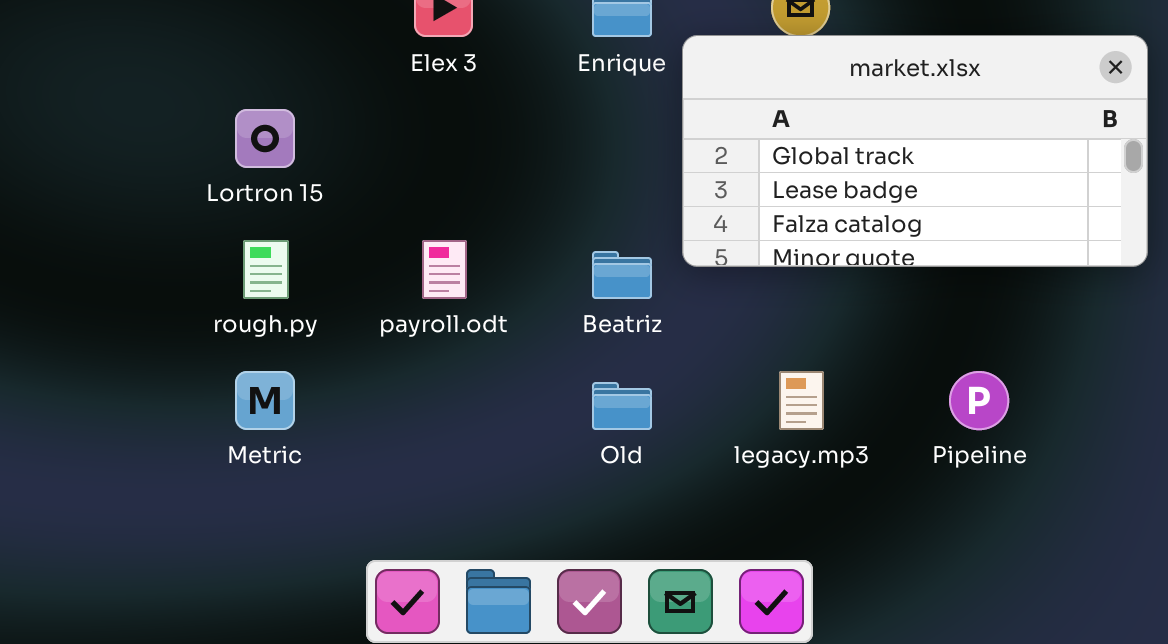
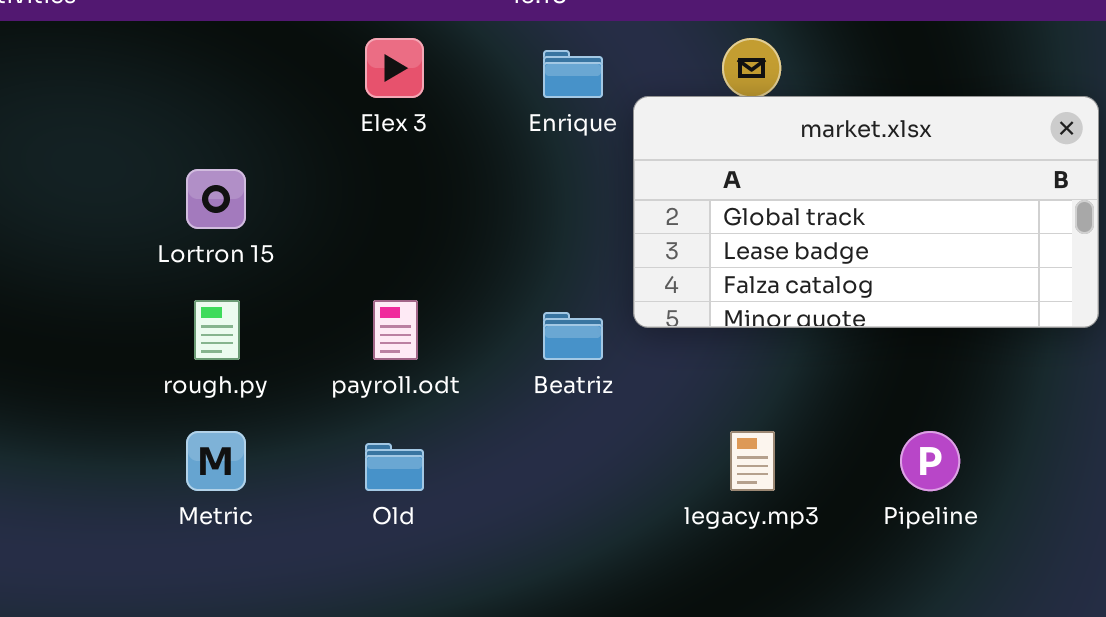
Old: [592,382,652,430] -> [365,443,424,491], moved

